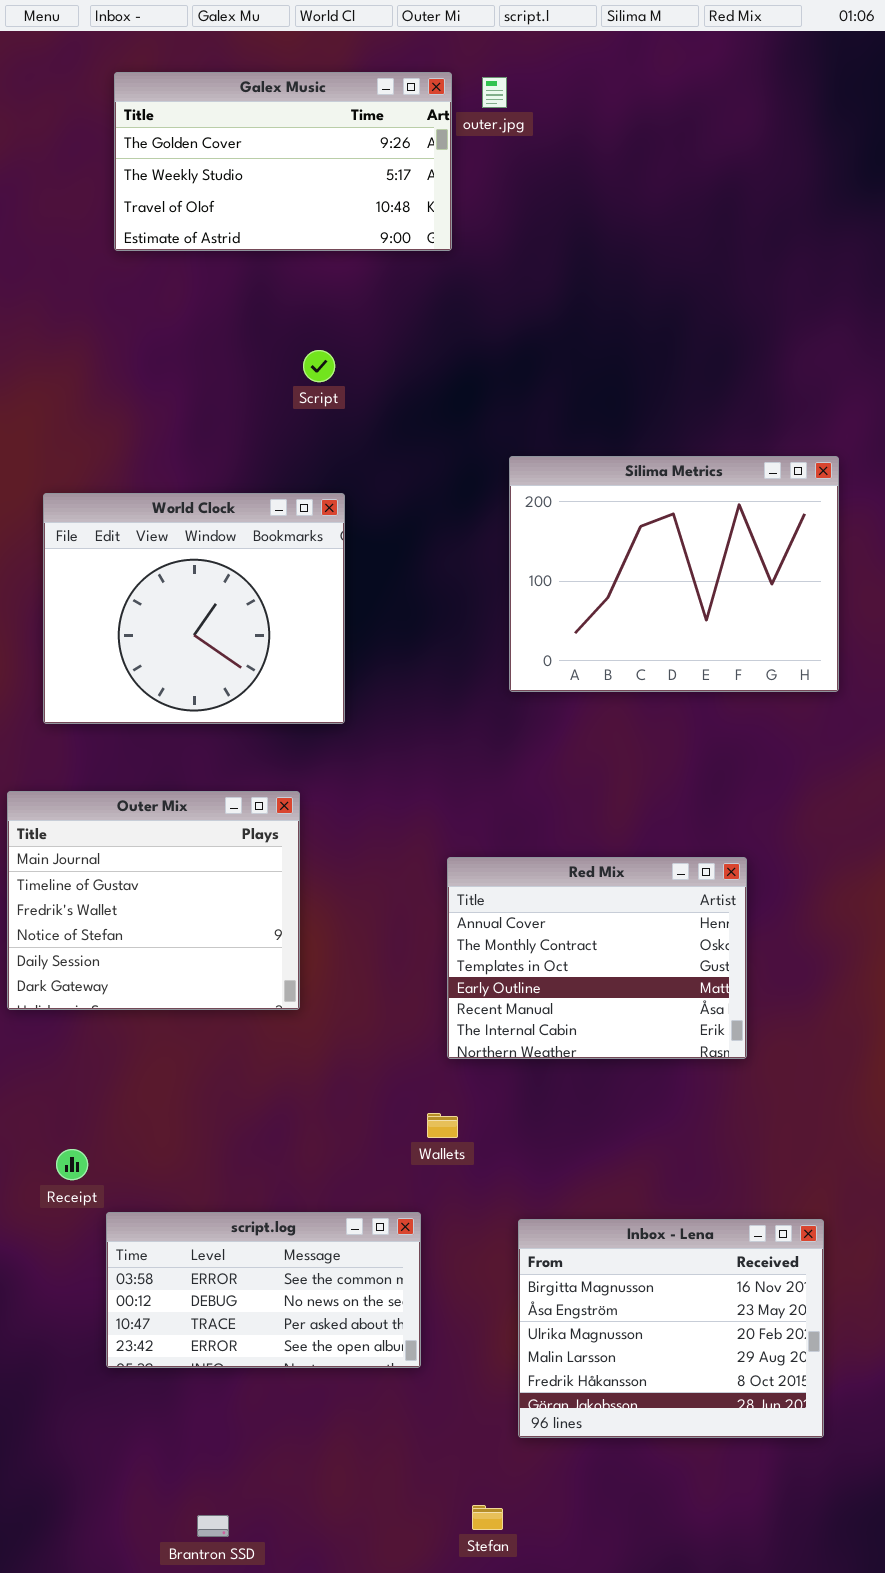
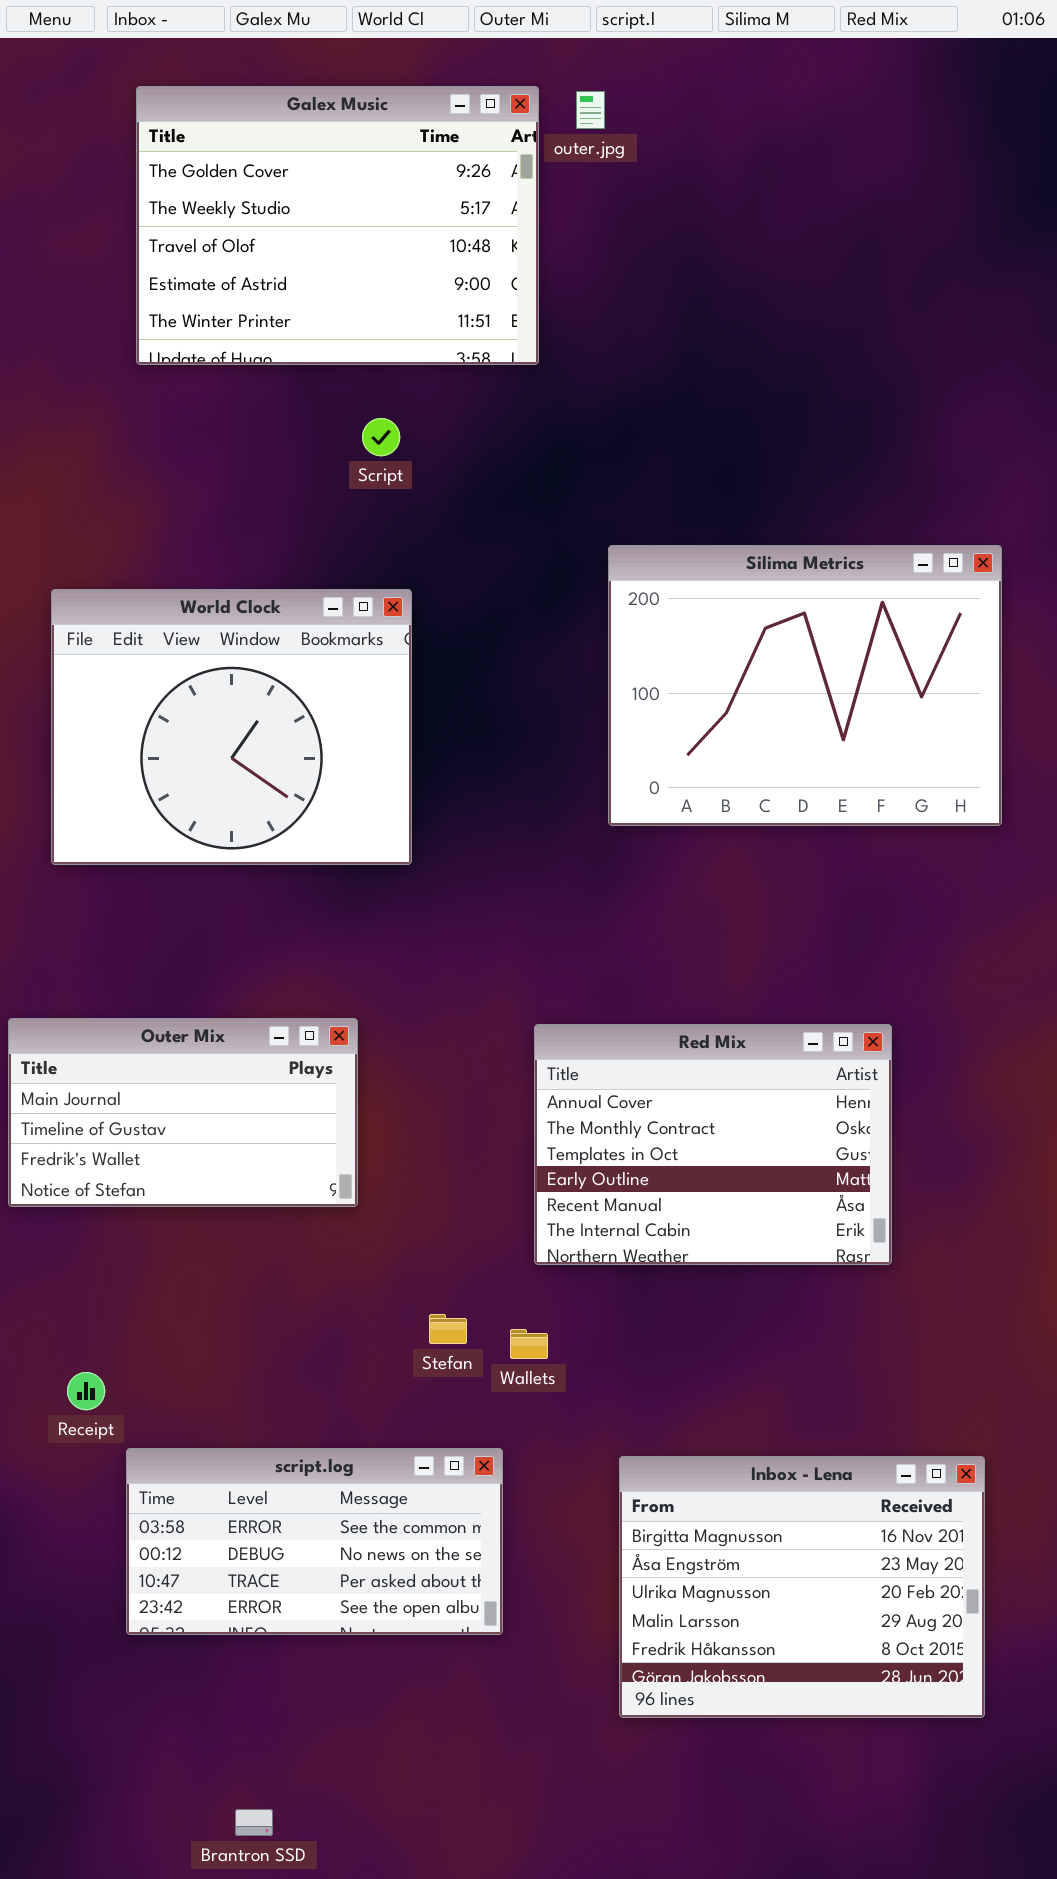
Galex Music: [114,72,452,251] -> [136,86,539,365], resized
Outer Mix: [7,791,300,1010] -> [8,1018,358,1207], resized
Stefan: [472,1505,503,1530] -> [429,1314,467,1344], moved

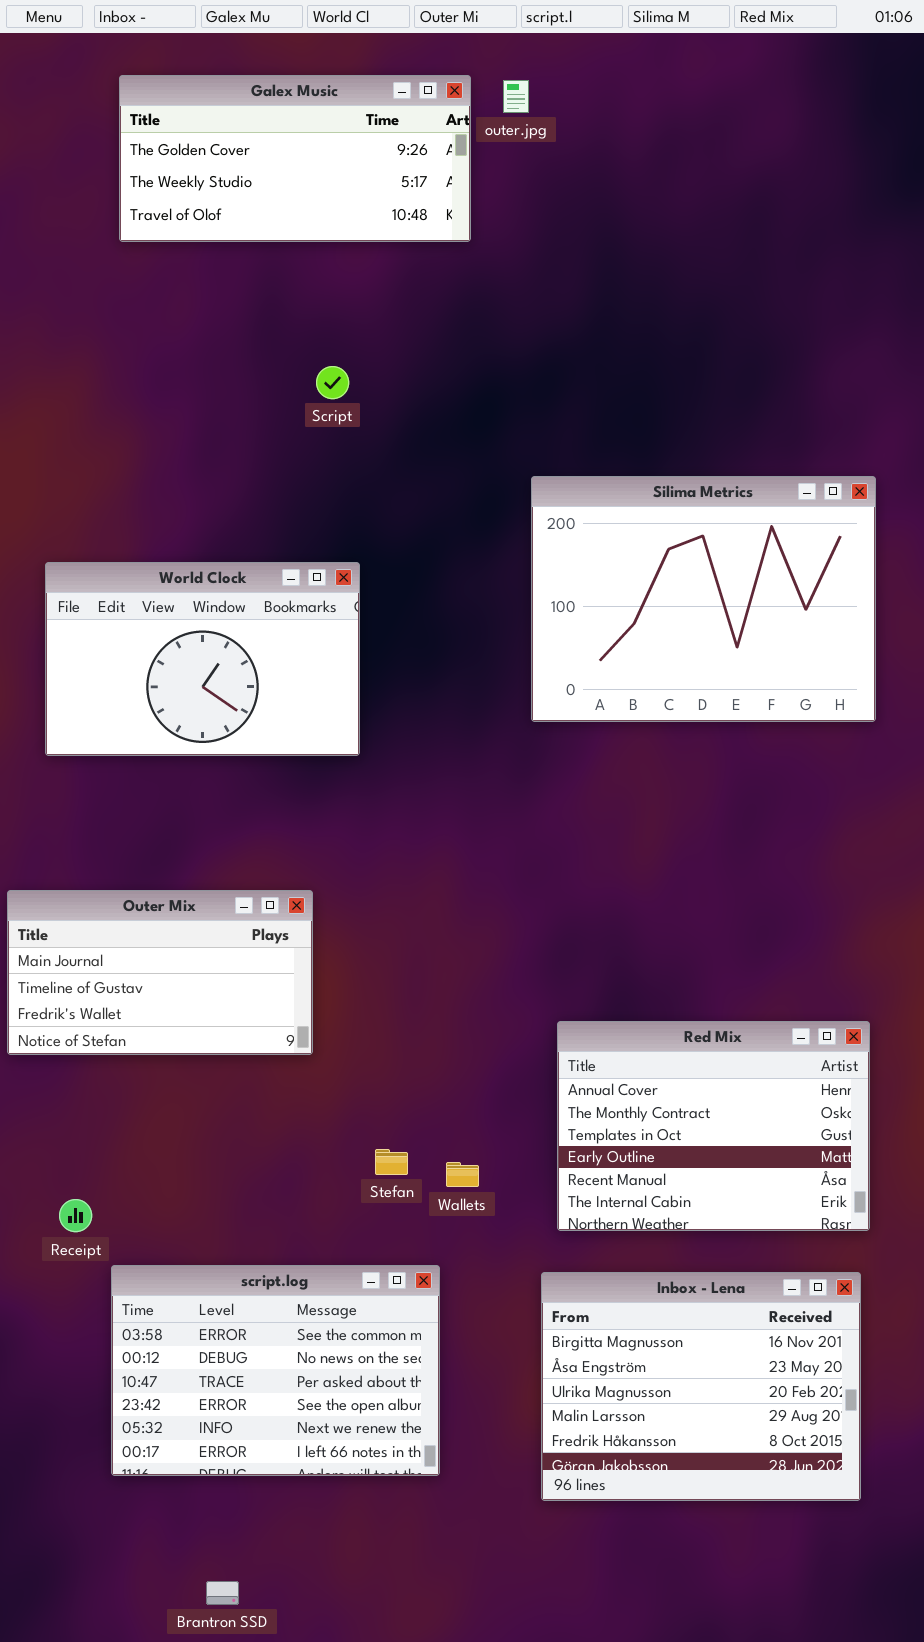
Galex Music: [136,86,539,365] -> [119,75,471,242], resized
World Clock: [51,589,412,865] -> [45,562,360,756], resized
Red Mix: [534,1024,892,1265] -> [557,1021,870,1231], moved
script.log: [126,1448,503,1635] -> [111,1265,440,1476], resized

